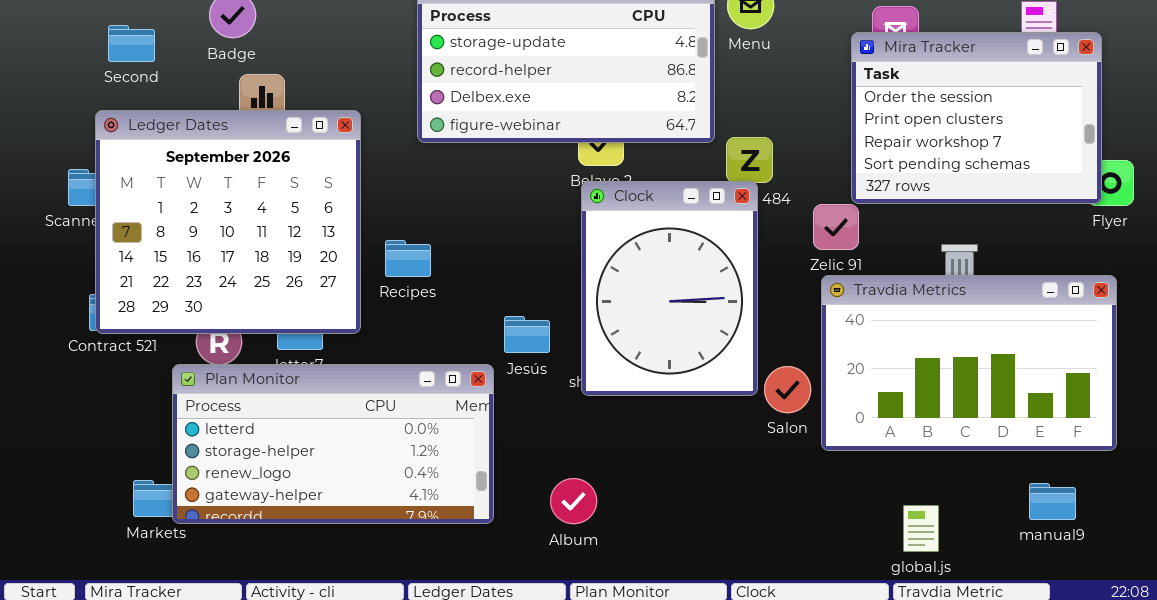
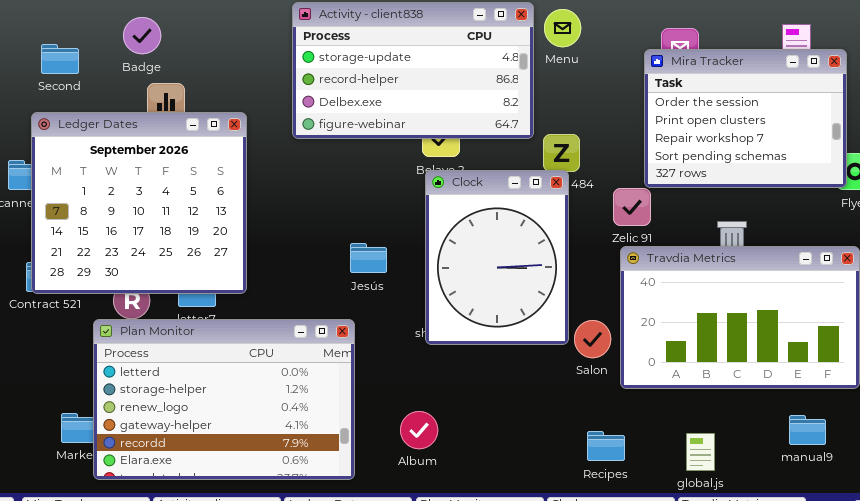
Recipes: [385,240,431,277] -> [587,431,625,461], moved
Jesús: [504,316,550,353] -> [350,243,387,273], moved
Plan Monitor: [172,364,494,524] -> [93,319,355,480], resized

